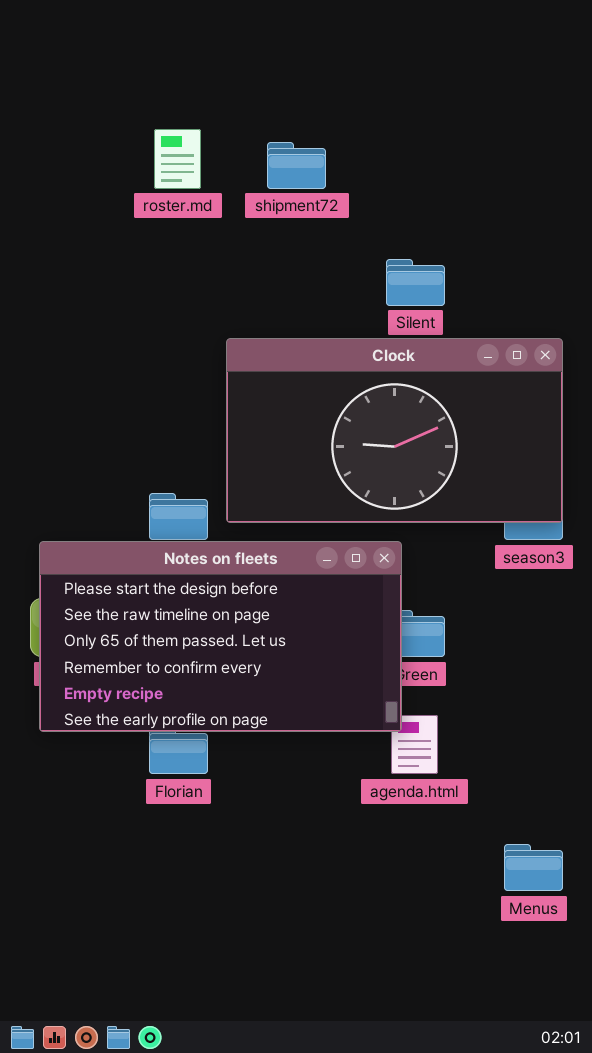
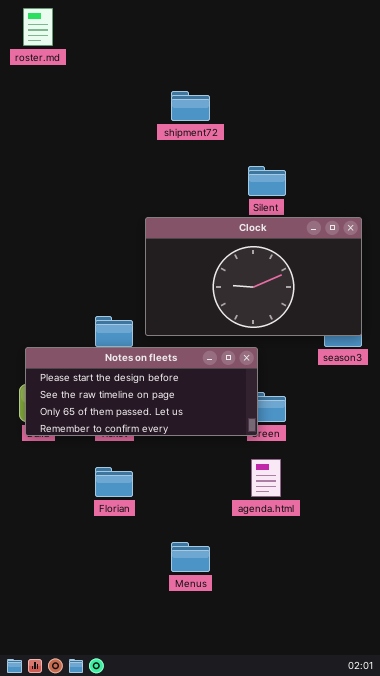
roster.md: [154,129,201,189] -> [23,8,53,46], moved
Notes on fleets: [39,541,402,732] -> [25,347,258,436], resized
Menus: [504,844,563,891] -> [171,542,210,572], moved

